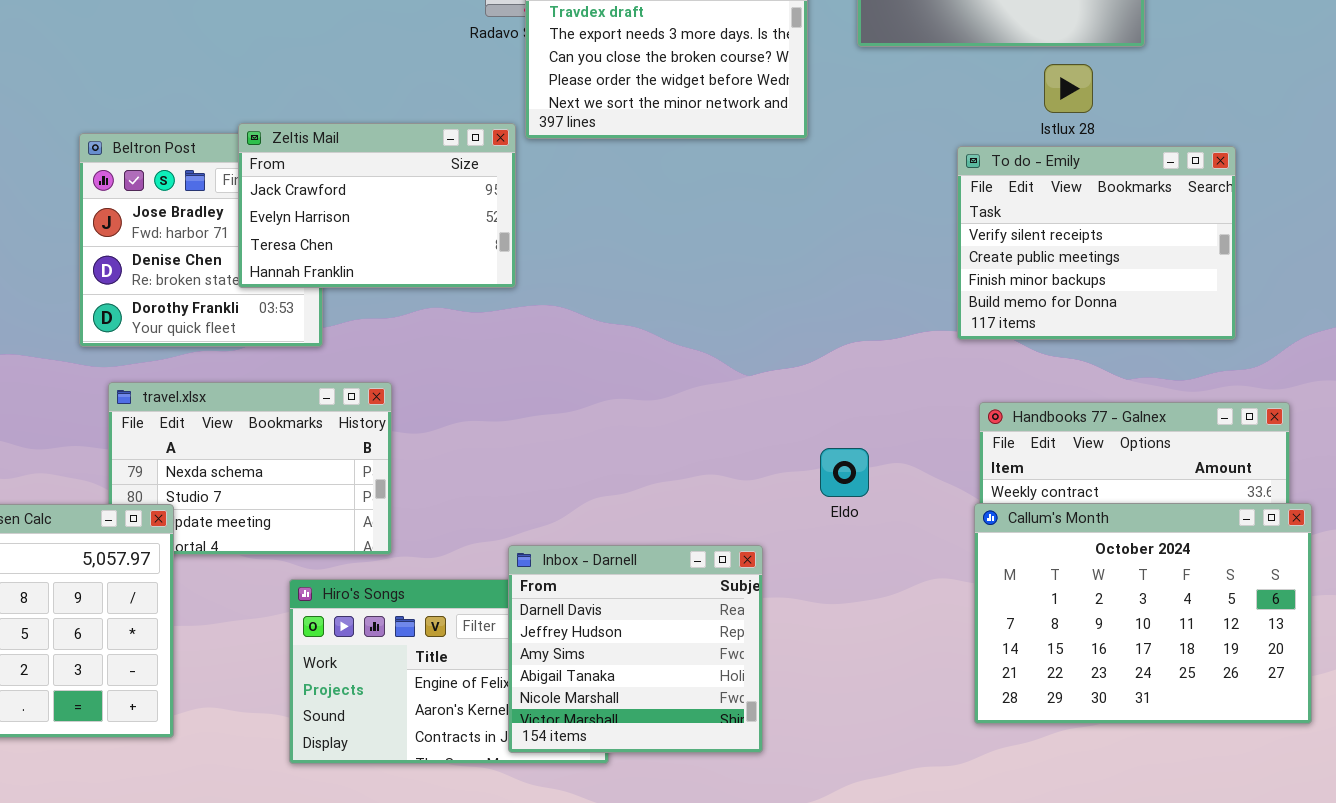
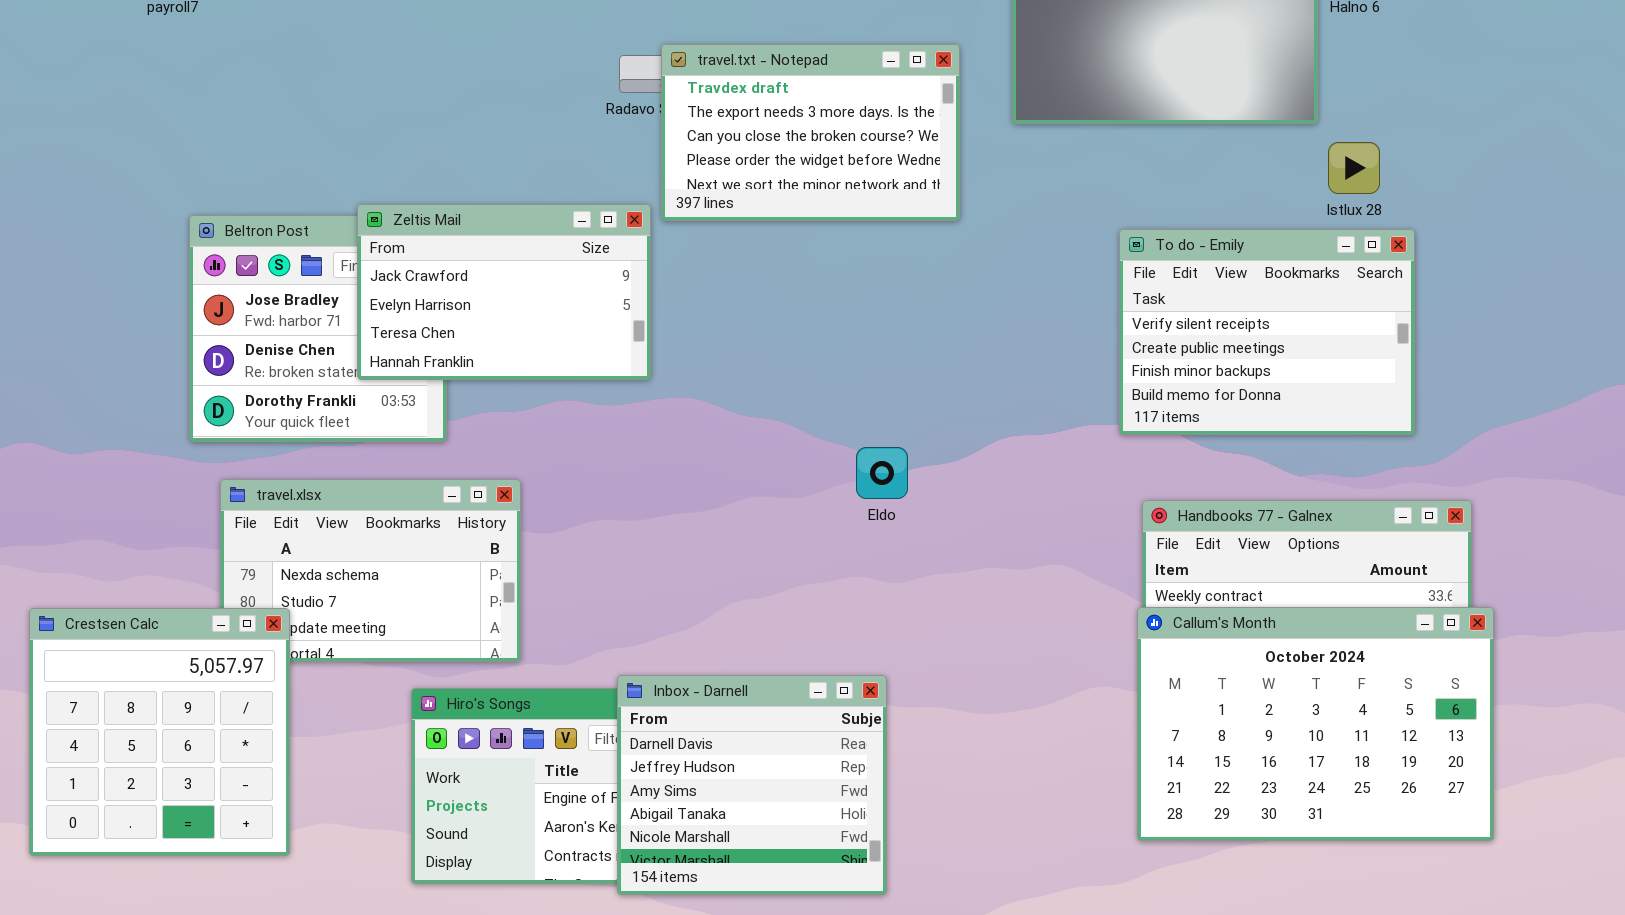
Istlux 28: [1044,64,1093,113] -> [1328,142,1380,194], moved
Eldo: [820,448,869,497] -> [856,447,908,499], moved
Inbox - Darnell: [508,545,763,753] -> [617,675,887,895], moved

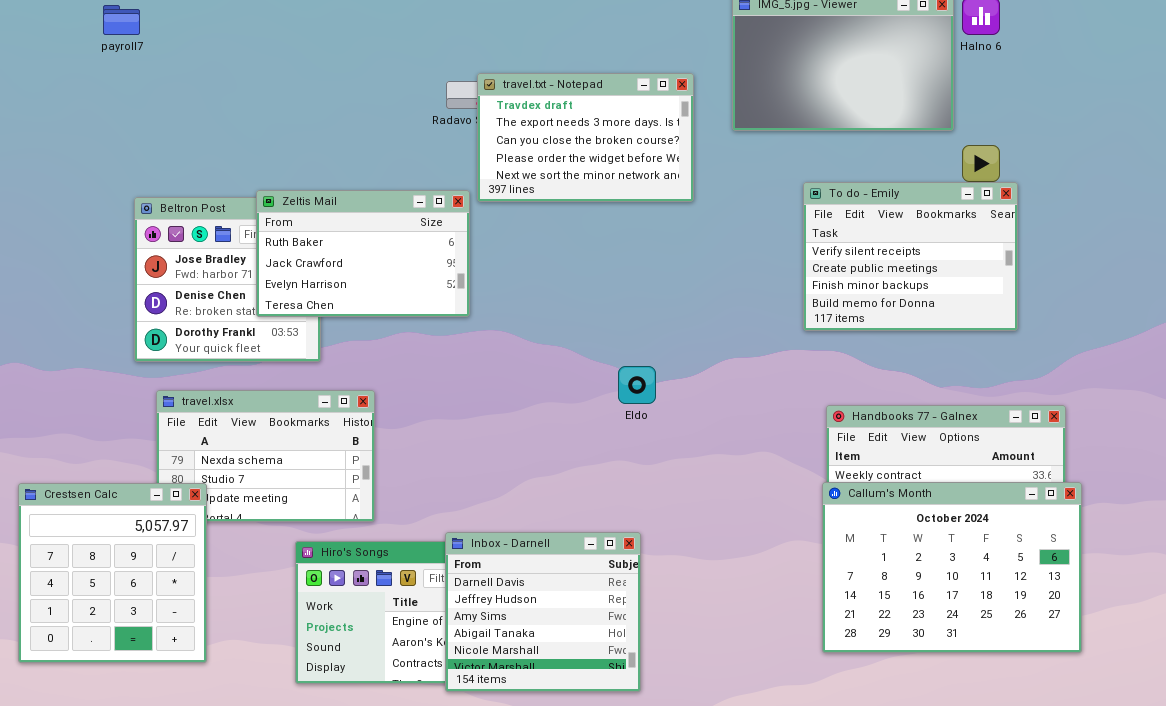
Zeltis Mail: [357,204,651,380] -> [256,190,470,317], scrolled up 1 row
To do - Emily: [1119,229,1415,435] -> [803,182,1018,331], moved

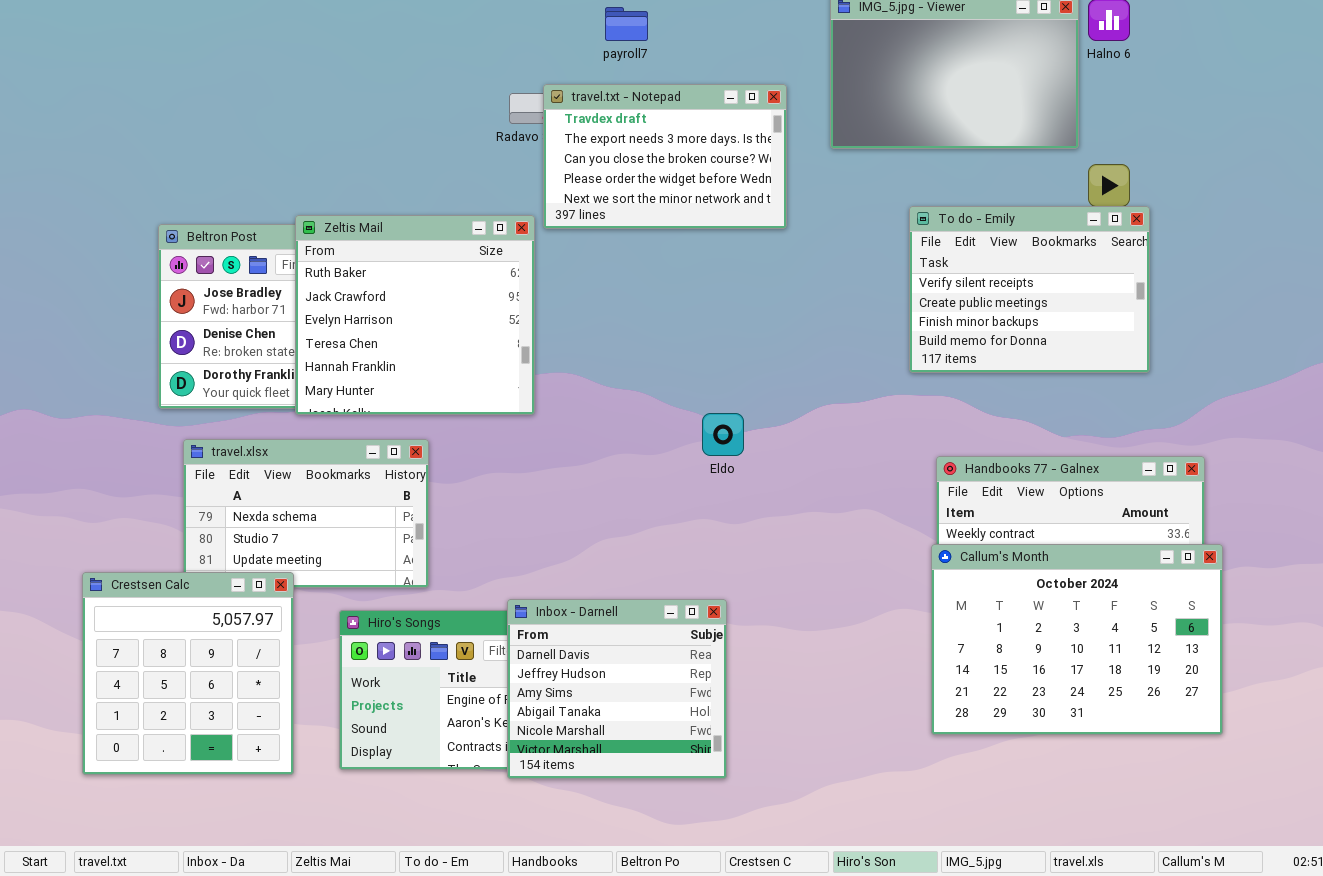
payroll7: [103,5,140,35] -> [605,7,648,41], moved
Zeltis Mail: [256,190,470,317] -> [295,215,535,415], resized
Crestsen Calc: [18,483,207,663] -> [82,572,294,775], moved

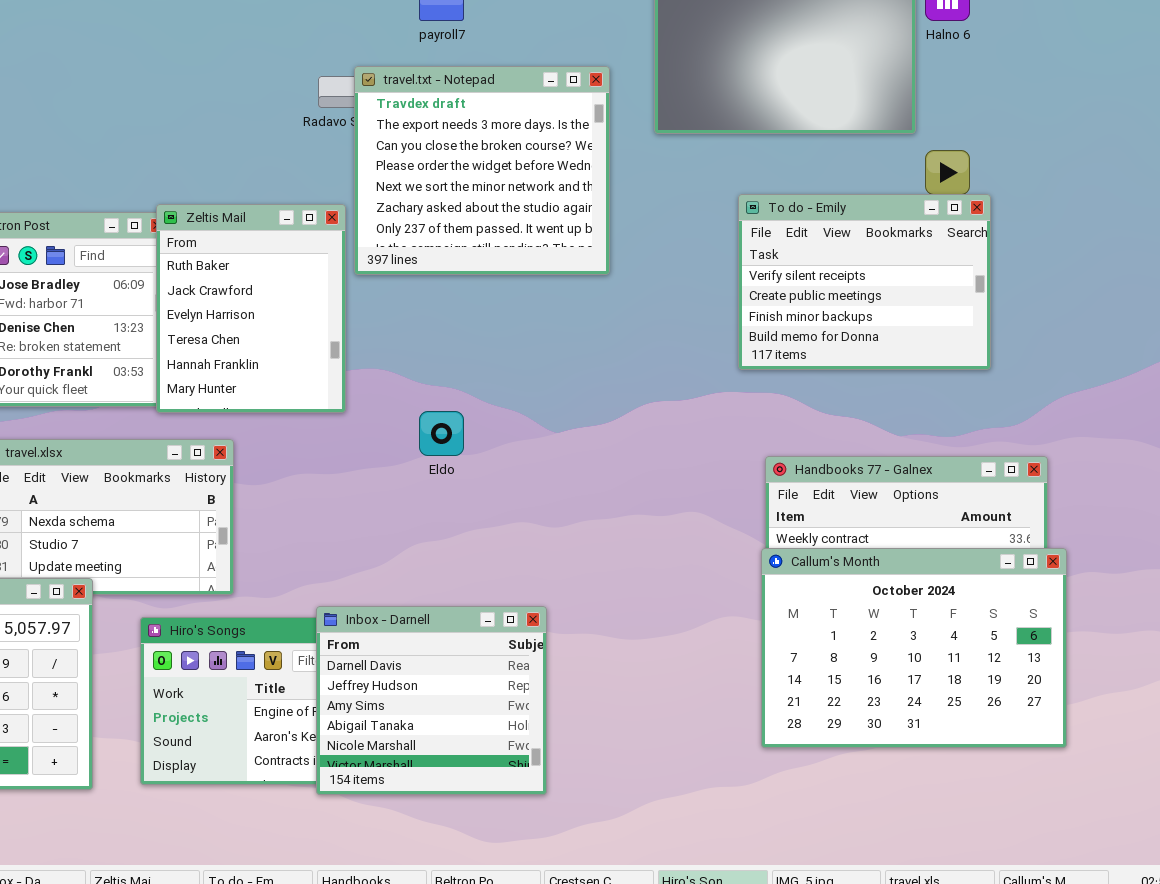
travel.txt - Notepad: [543,84,787,229] -> [354,66,610,275], resized
Zeltis Mail: [295,215,535,415] -> [156,204,346,413], resized
Eldo: [702,413,744,456] -> [419,411,464,456], moved

